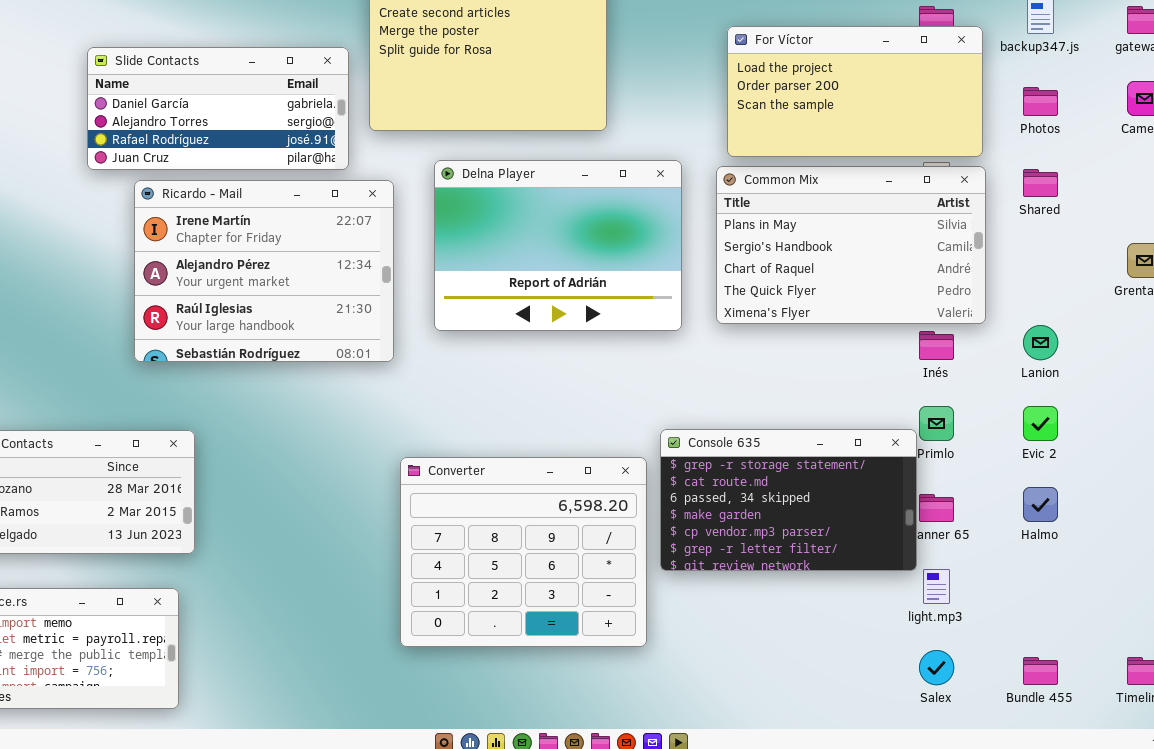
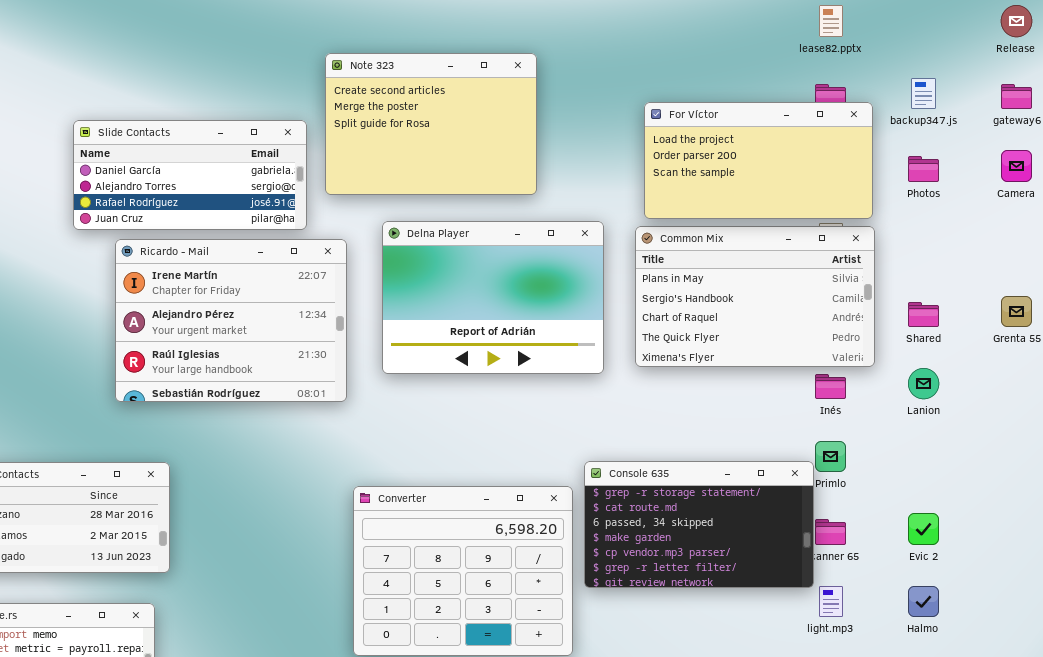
Shared: [1023,169,1058,197] -> [908,302,939,327], moved
Evic 2: [1023,406,1058,441] -> [908,513,939,545], moved
Halmo: [1023,487,1058,522] -> [908,586,939,617], moved

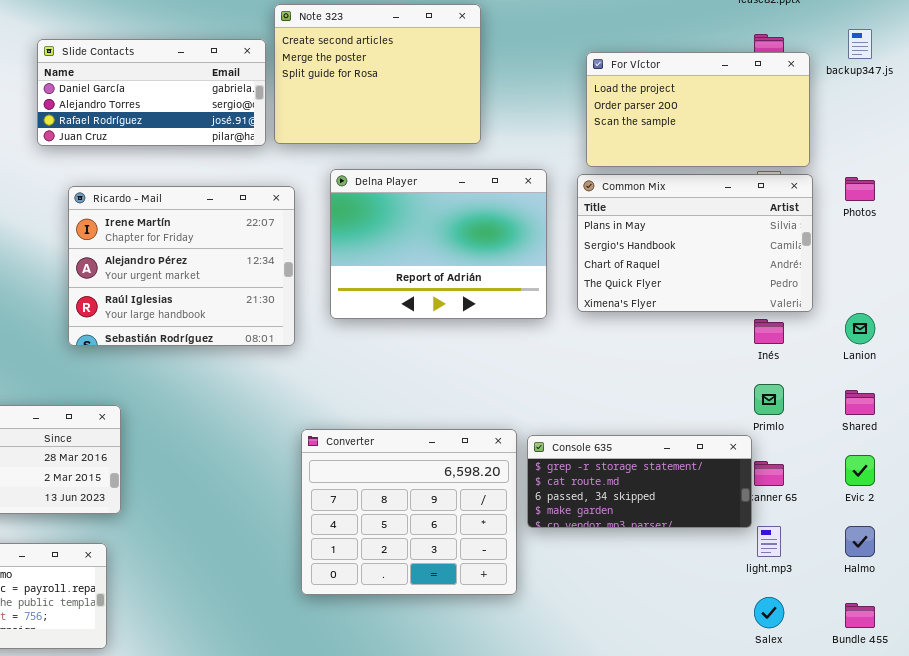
Slide Contacts: [73,120,307,230] -> [37,39,266,146], moved
Photos: [908,156,939,182] -> [845,177,875,201], moved
Shared: [908,302,939,327] -> [845,390,875,415], moved
Console 635: [584,461,814,588] -> [527,435,752,528], resized

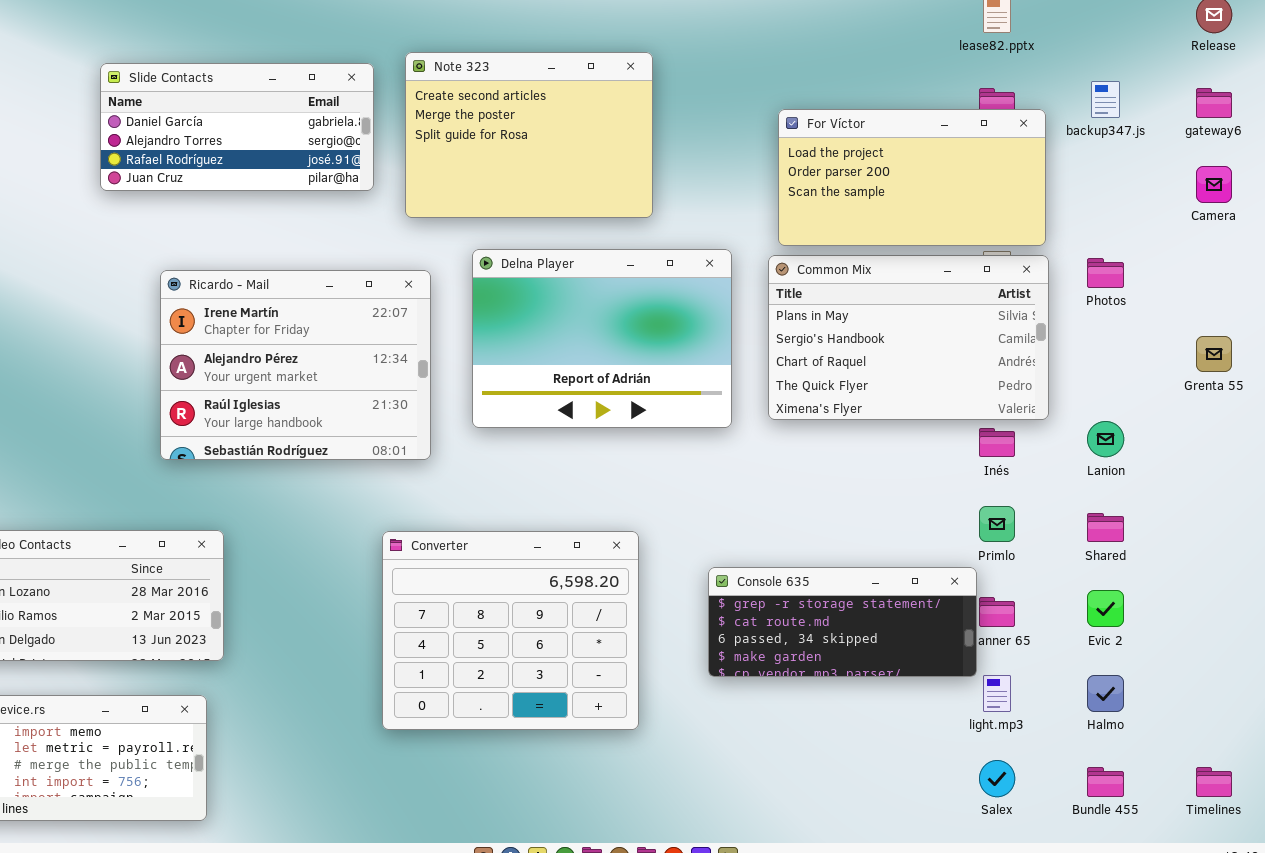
Slide Contacts: [37,39,266,146] -> [100,63,374,191], moved
Converter: [301,429,517,595] -> [382,531,639,730], moved

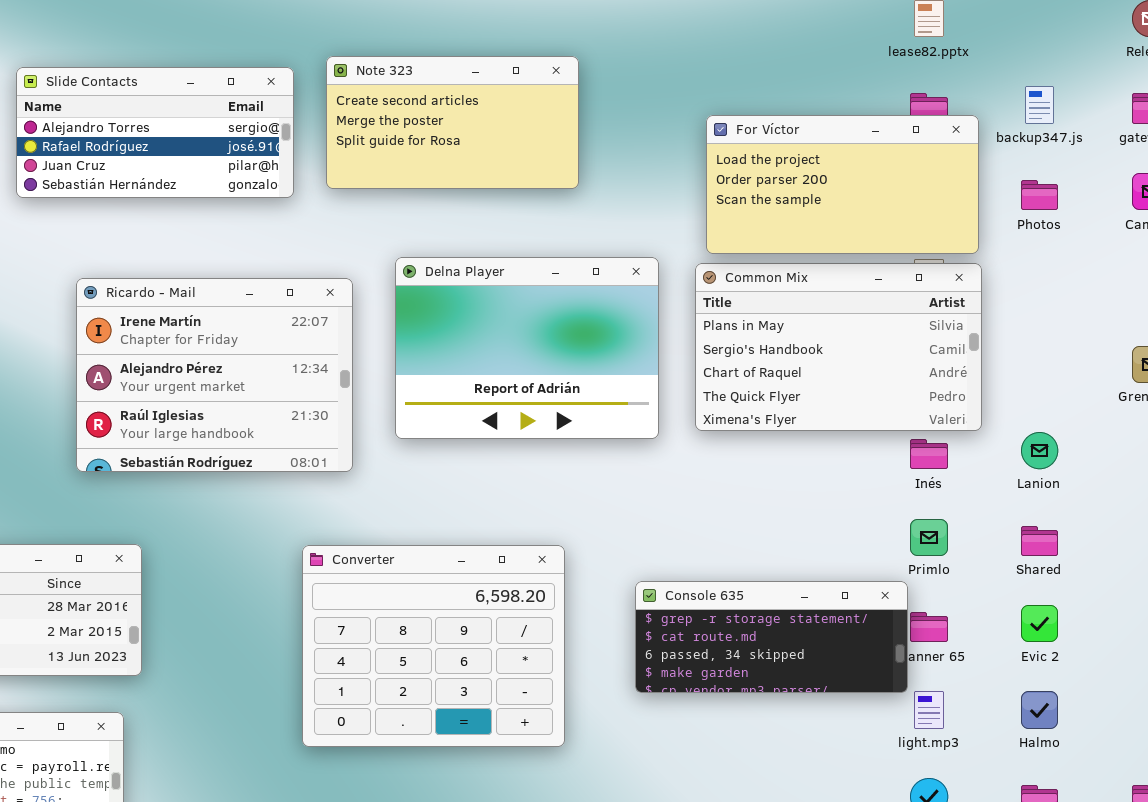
Note 323: [405,52,653,218] -> [326,56,579,189], resized
Slide Contacts: [100,63,374,191] -> [16,67,294,198], scrolled down 1 row
Photos: [1087,258,1124,288] -> [1021,180,1058,210], moved

